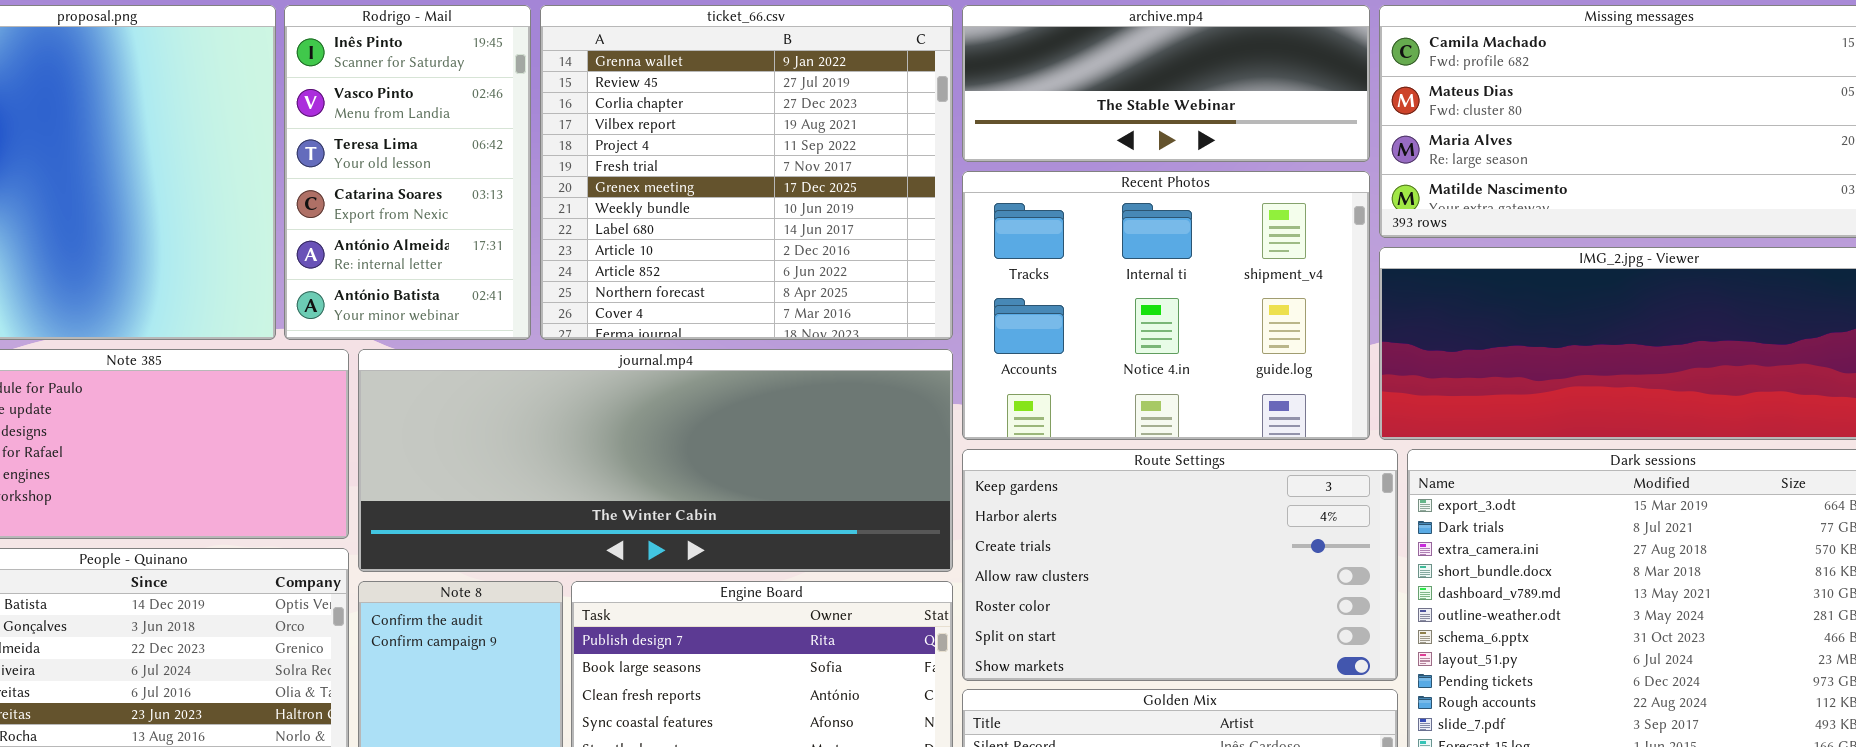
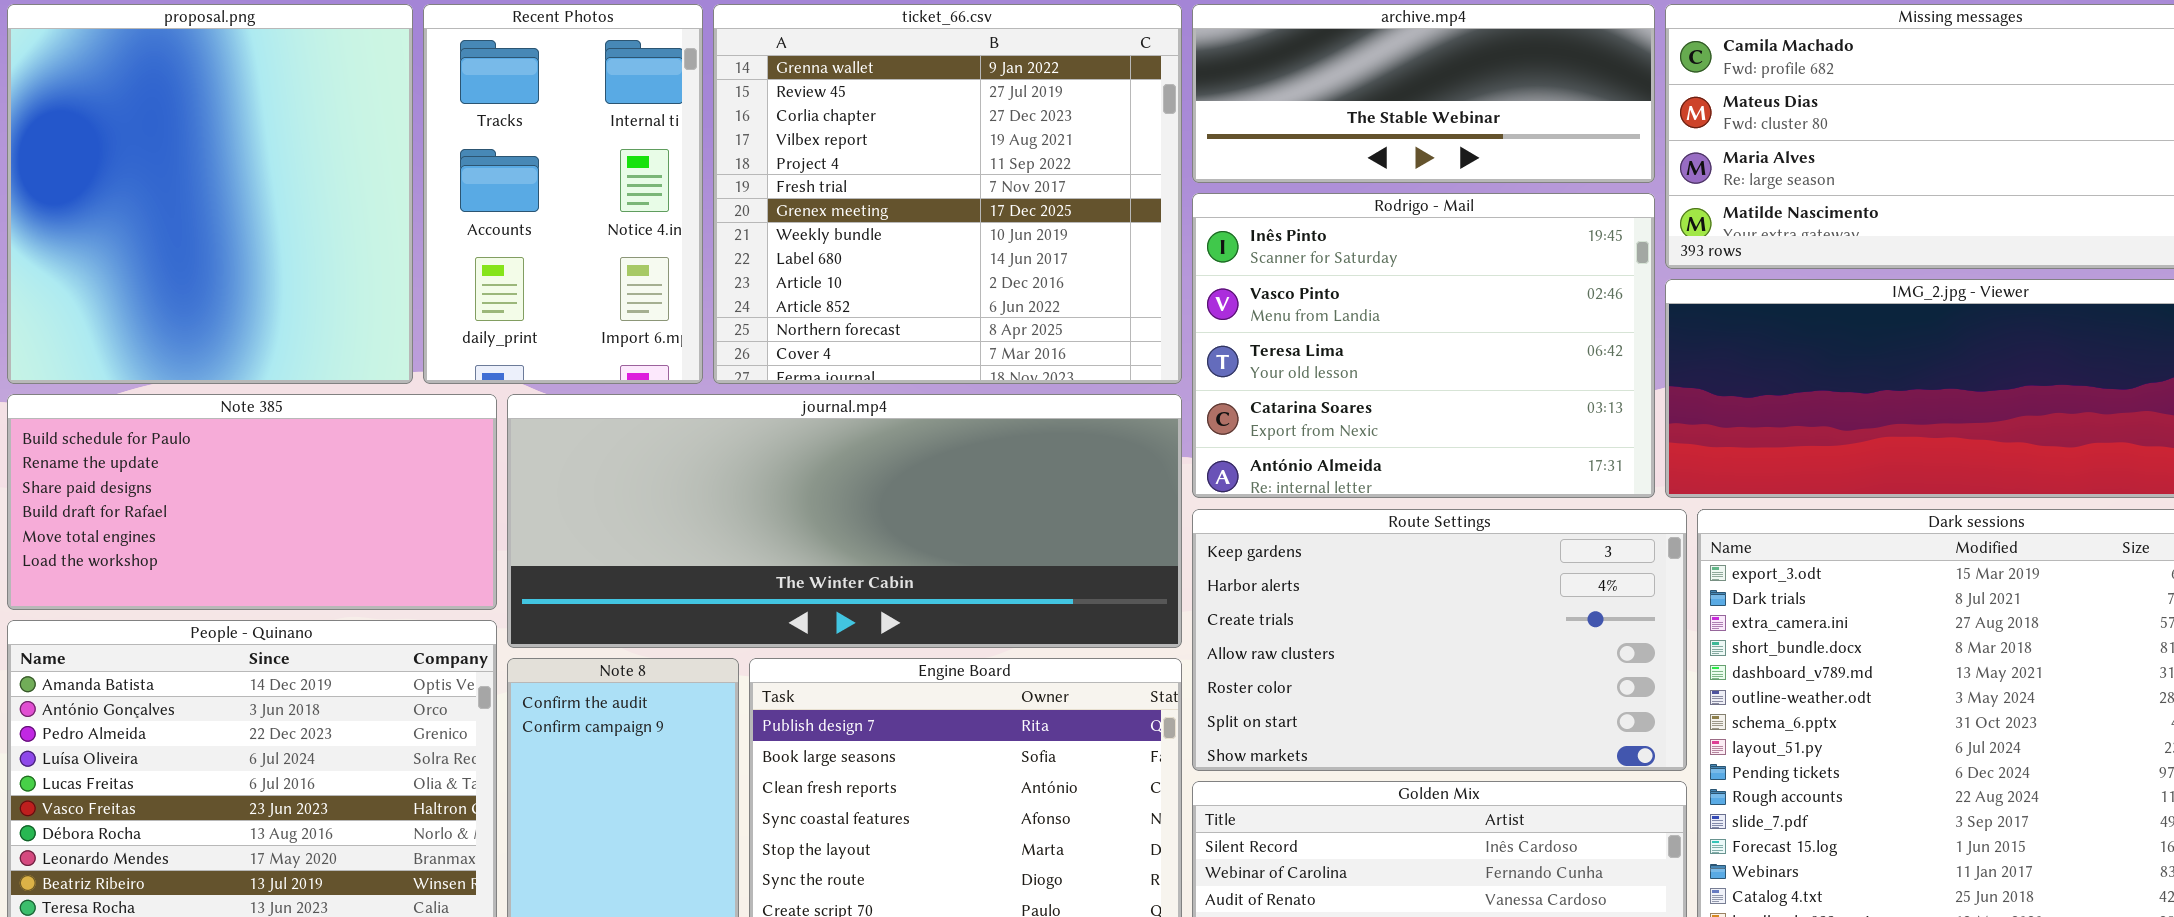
Rodrigo - Mail: [284,5,531,340] -> [1192,193,1655,498], moved, resized
Recent Photos: [962,171,1370,440] -> [423,4,703,384], moved, resized

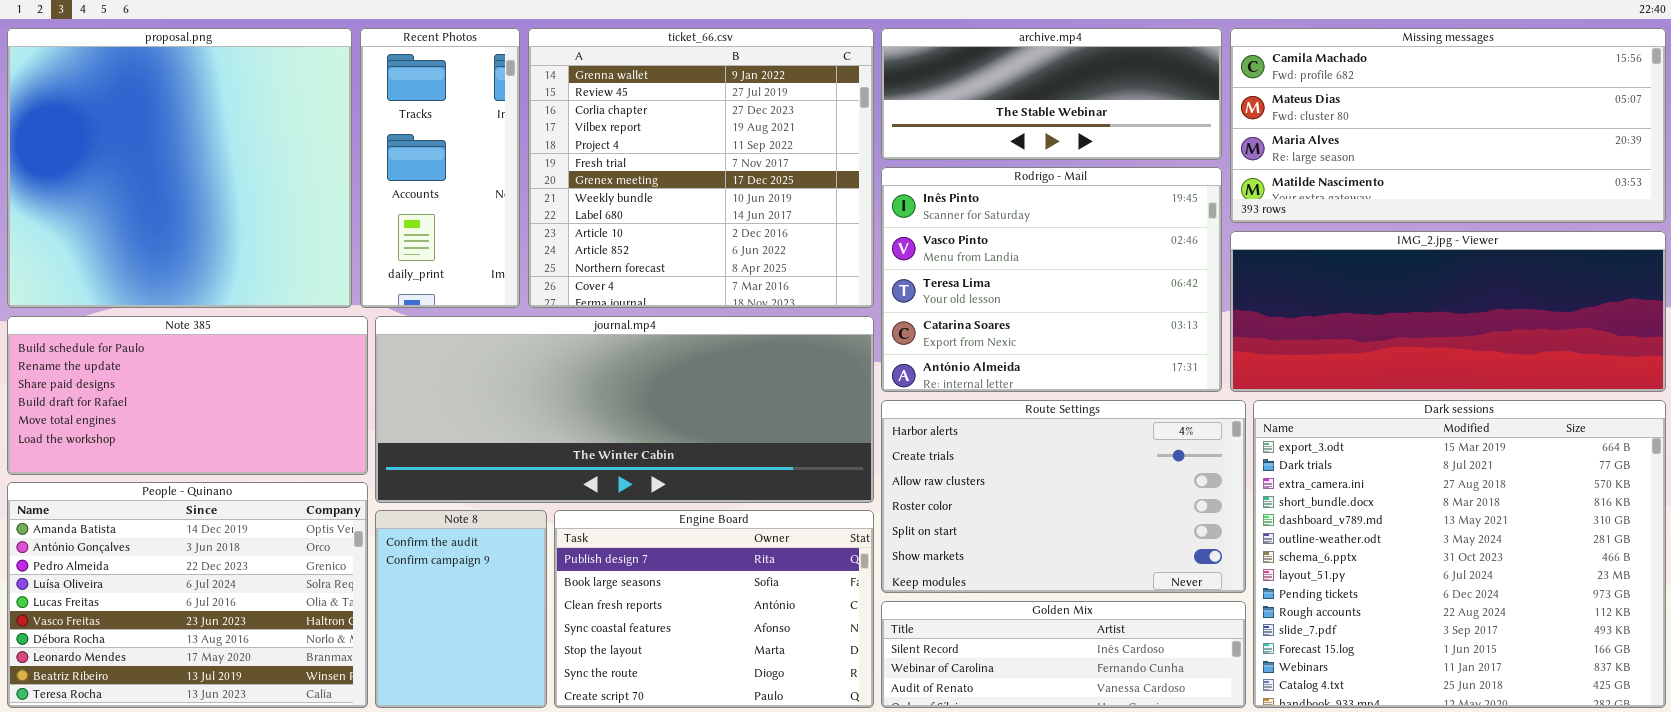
proposal.png: [7,4,413,384] -> [7,28,352,308], resized
Recent Photos: [423,4,703,384] -> [360,28,520,308], resized
Route Settings: [1192,509,1687,771] -> [881,400,1246,593], scrolled down 1 row

